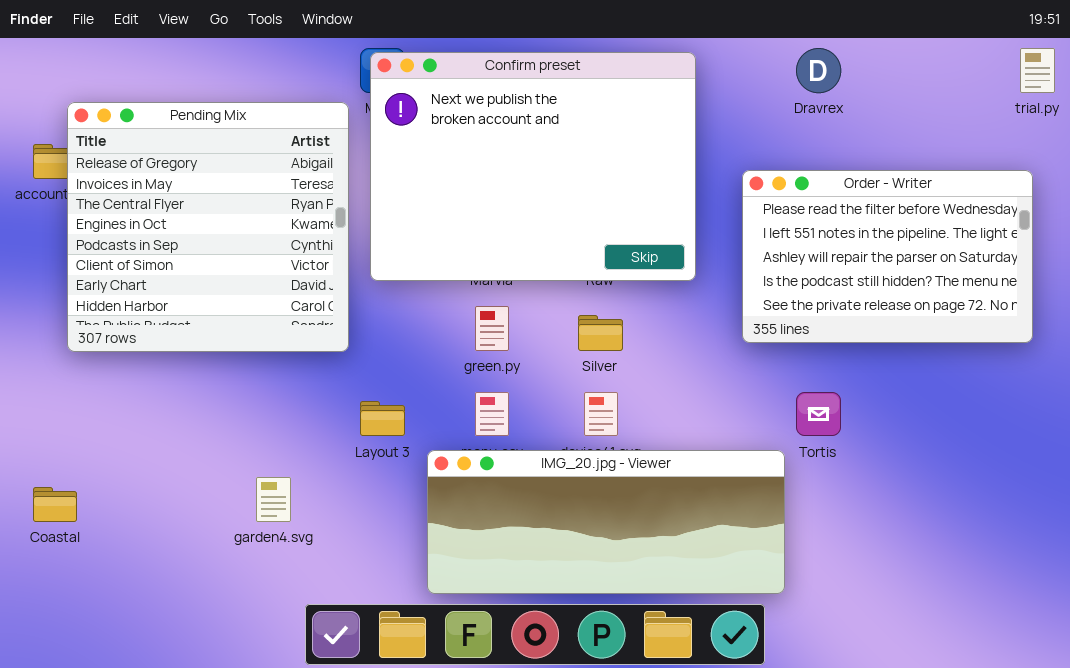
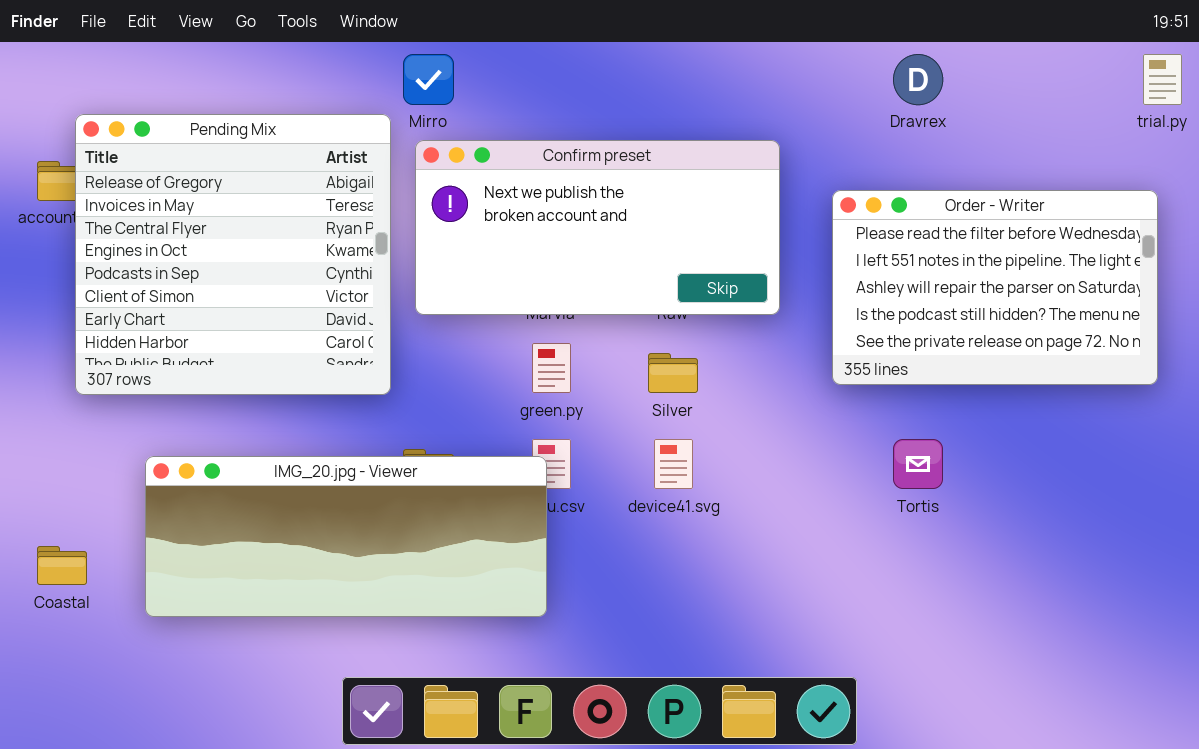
Confirm preset: [370,52,696,281] -> [415,140,780,315], resized
IMG_20.jpg - Viewer: [427,450,785,594] -> [145,456,547,617], moved

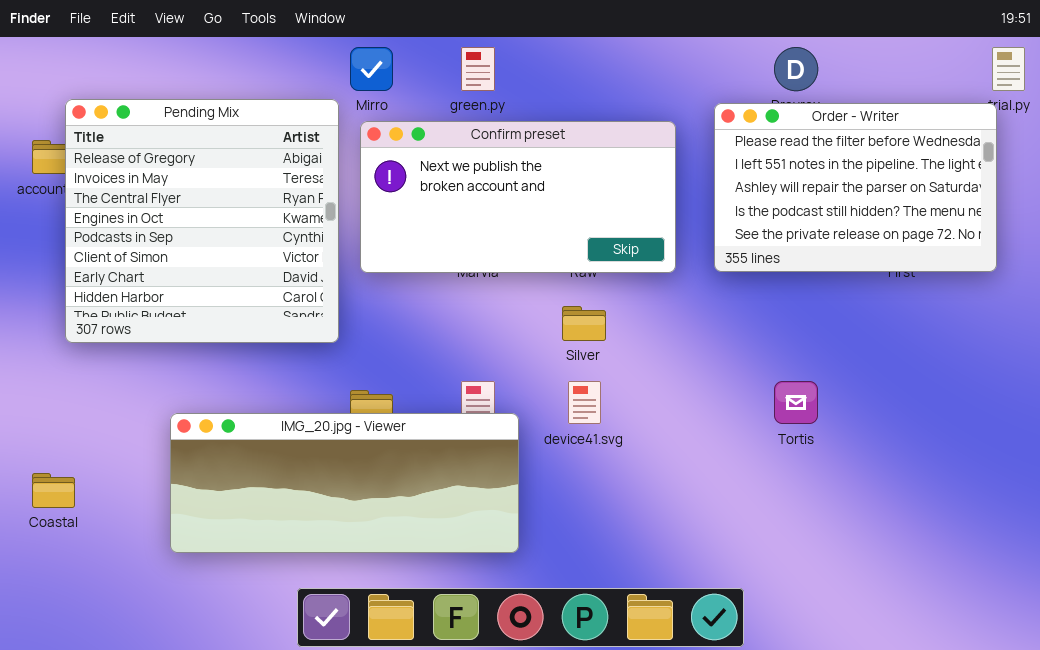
Order - Writer: [832,190,1158,385] -> [714,103,997,272], moved
green.py: [532,343,571,393] -> [461,47,495,91], moved
IMG_20.jpg - Viewer: [145,456,547,617] -> [170,413,519,553], moved

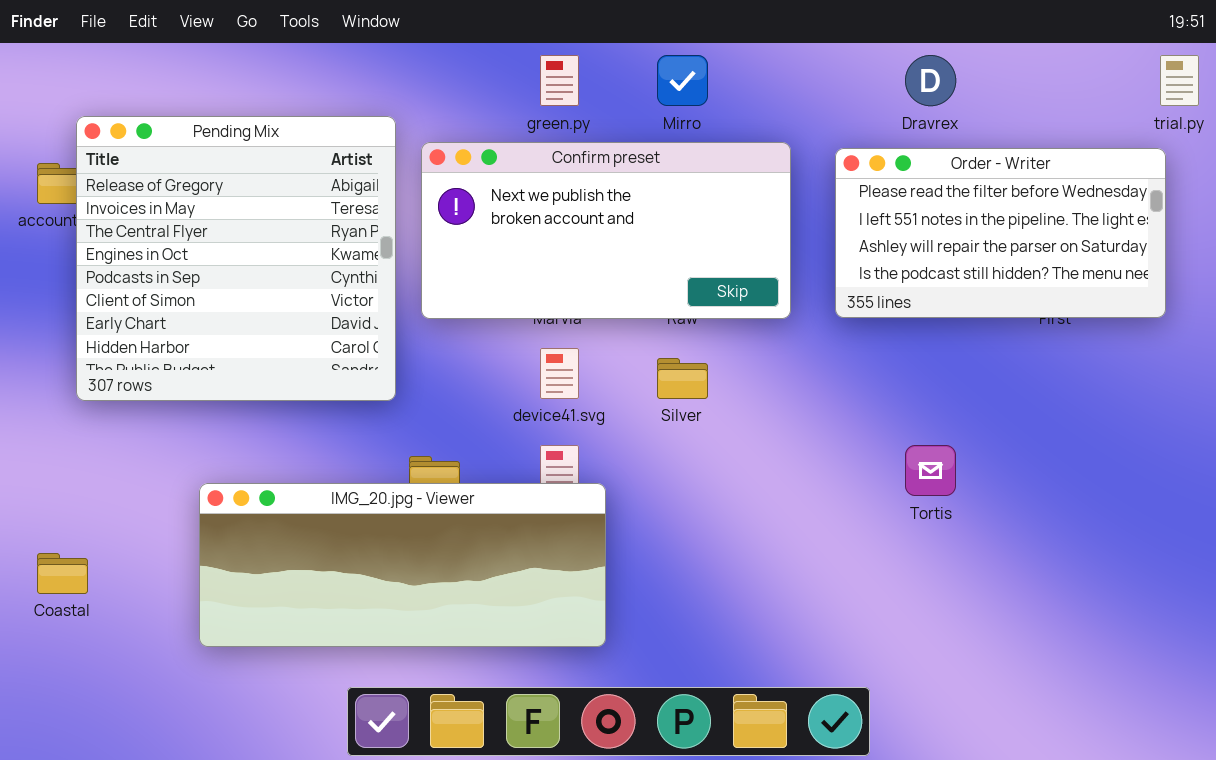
Mirro: [350,47,393,91] -> [657,55,708,106], moved
Order - Writer: [714,103,997,272] -> [835,148,1166,318], resized
device41.svg: [568,381,601,424] -> [540,348,579,399], moved

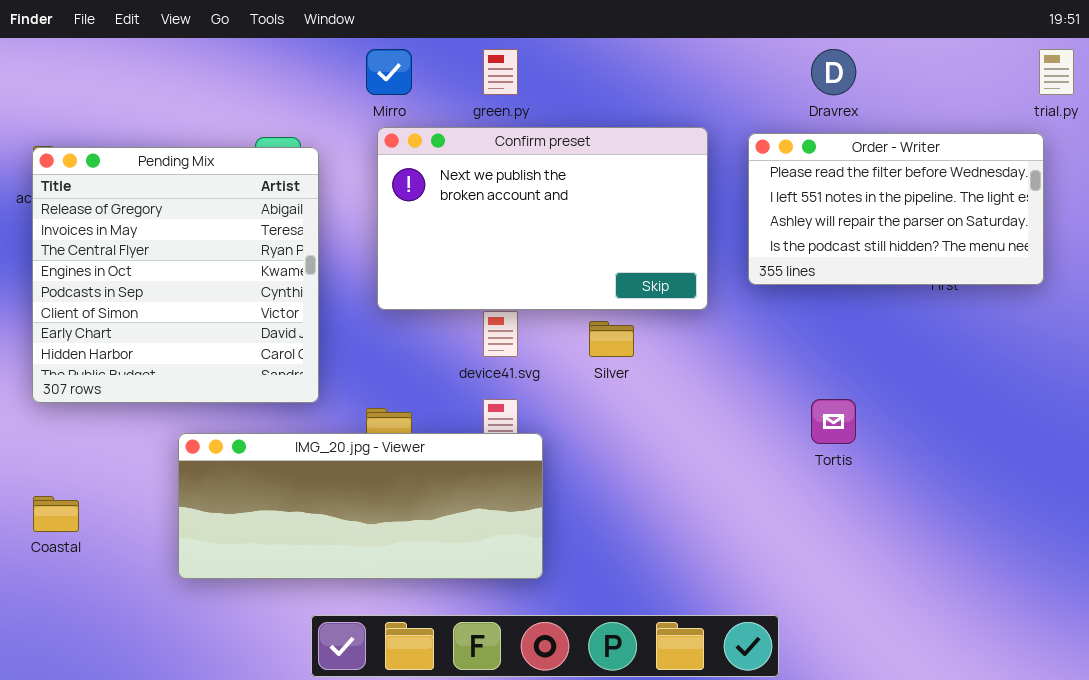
Mirro: [657,55,708,106] -> [366,49,412,95], moved
Pending Mix: [76,116,396,401] -> [32,147,319,403], moved
Confirm preset: [421,142,791,319] -> [377,127,708,310], resized

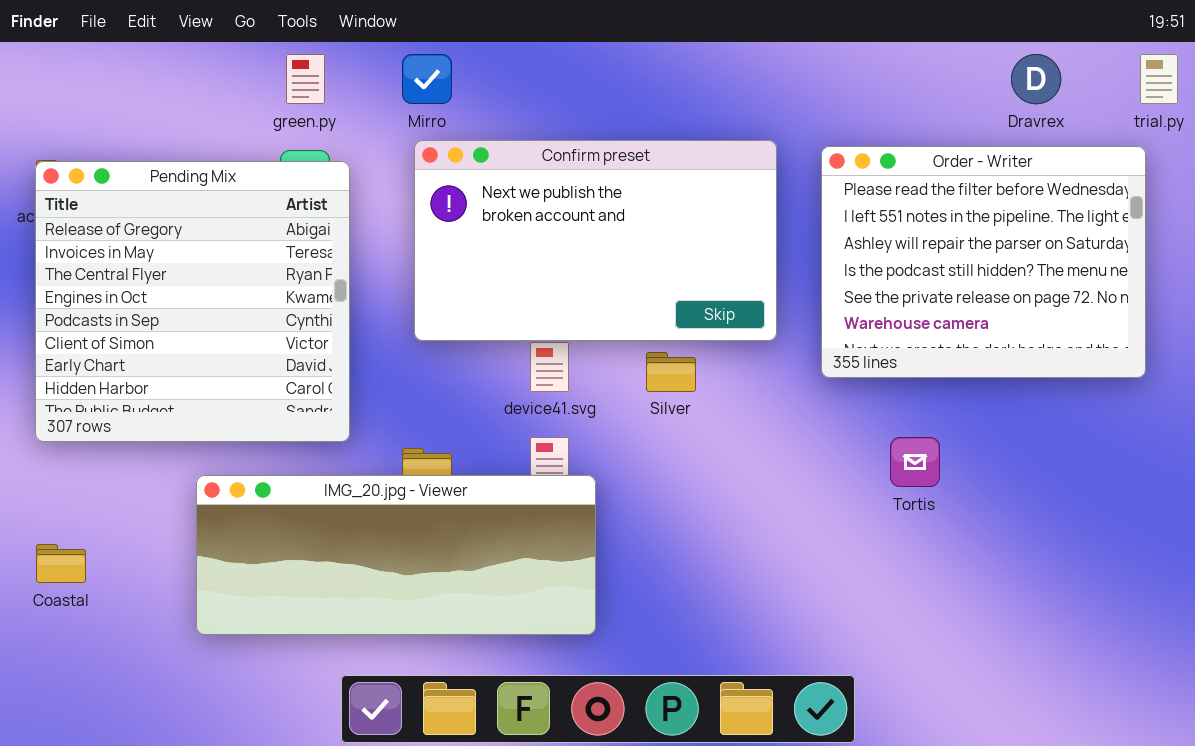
green.py: [483,49,518,95] -> [286,54,325,104], moved
Dravrex: [811,49,856,95] -> [1011,54,1061,104], moved
Order - Writer: [748,133,1044,285] -> [821,146,1146,378], resized

